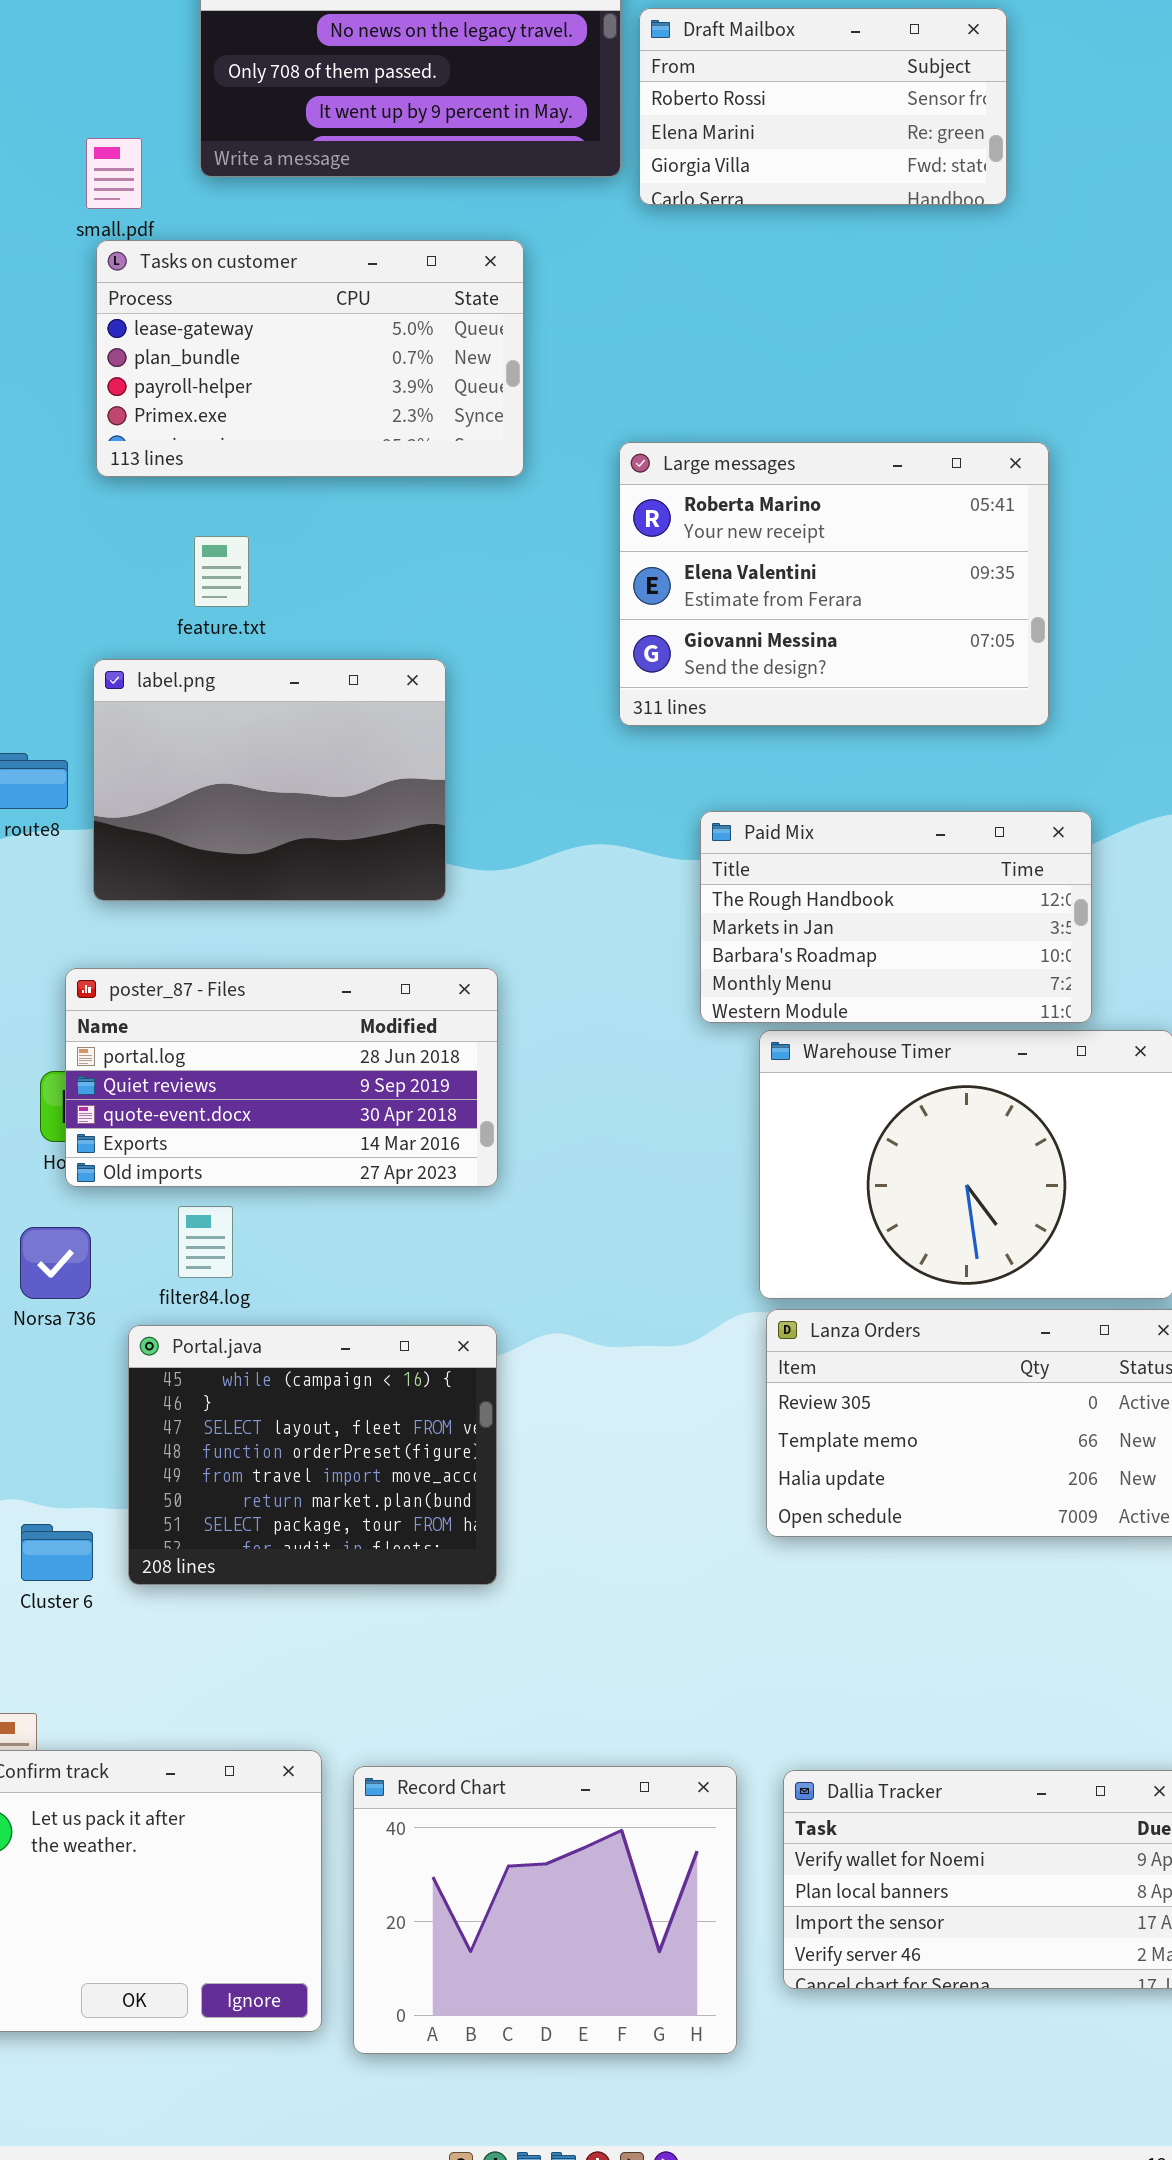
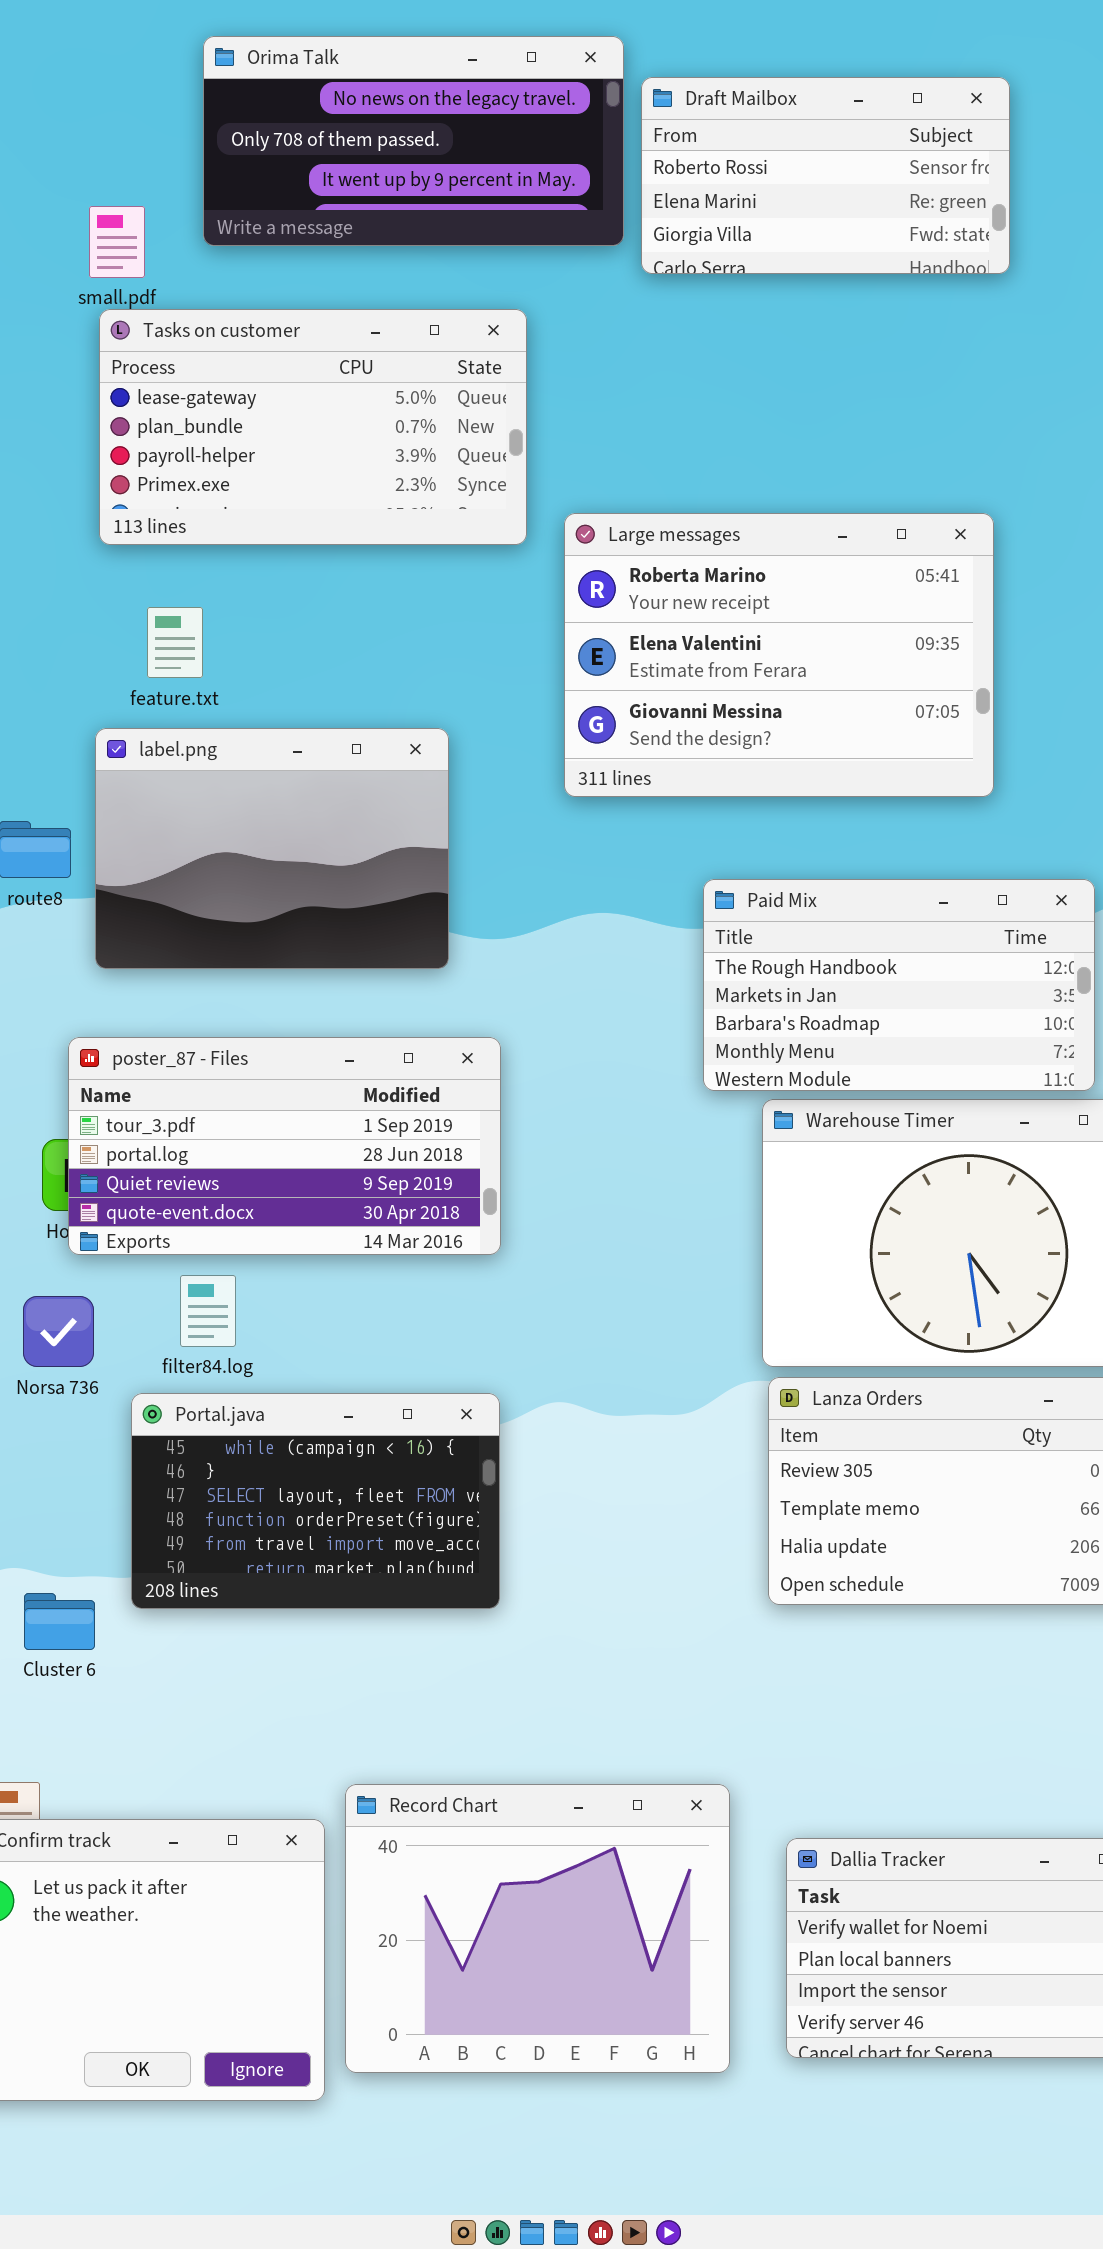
Large messages: [619,442,1049,726] -> [564,513,994,797], moved
feature.txt: [194,536,249,607] -> [147,607,203,678], moved
poster_87 - Files: [65,968,498,1187] -> [68,1037,501,1255], scrolled up 1 row
Portal.java: [128,1325,497,1585] -> [131,1393,500,1609], resized
Record Chart: [353,1766,737,2054] -> [345,1784,730,2073], moved

